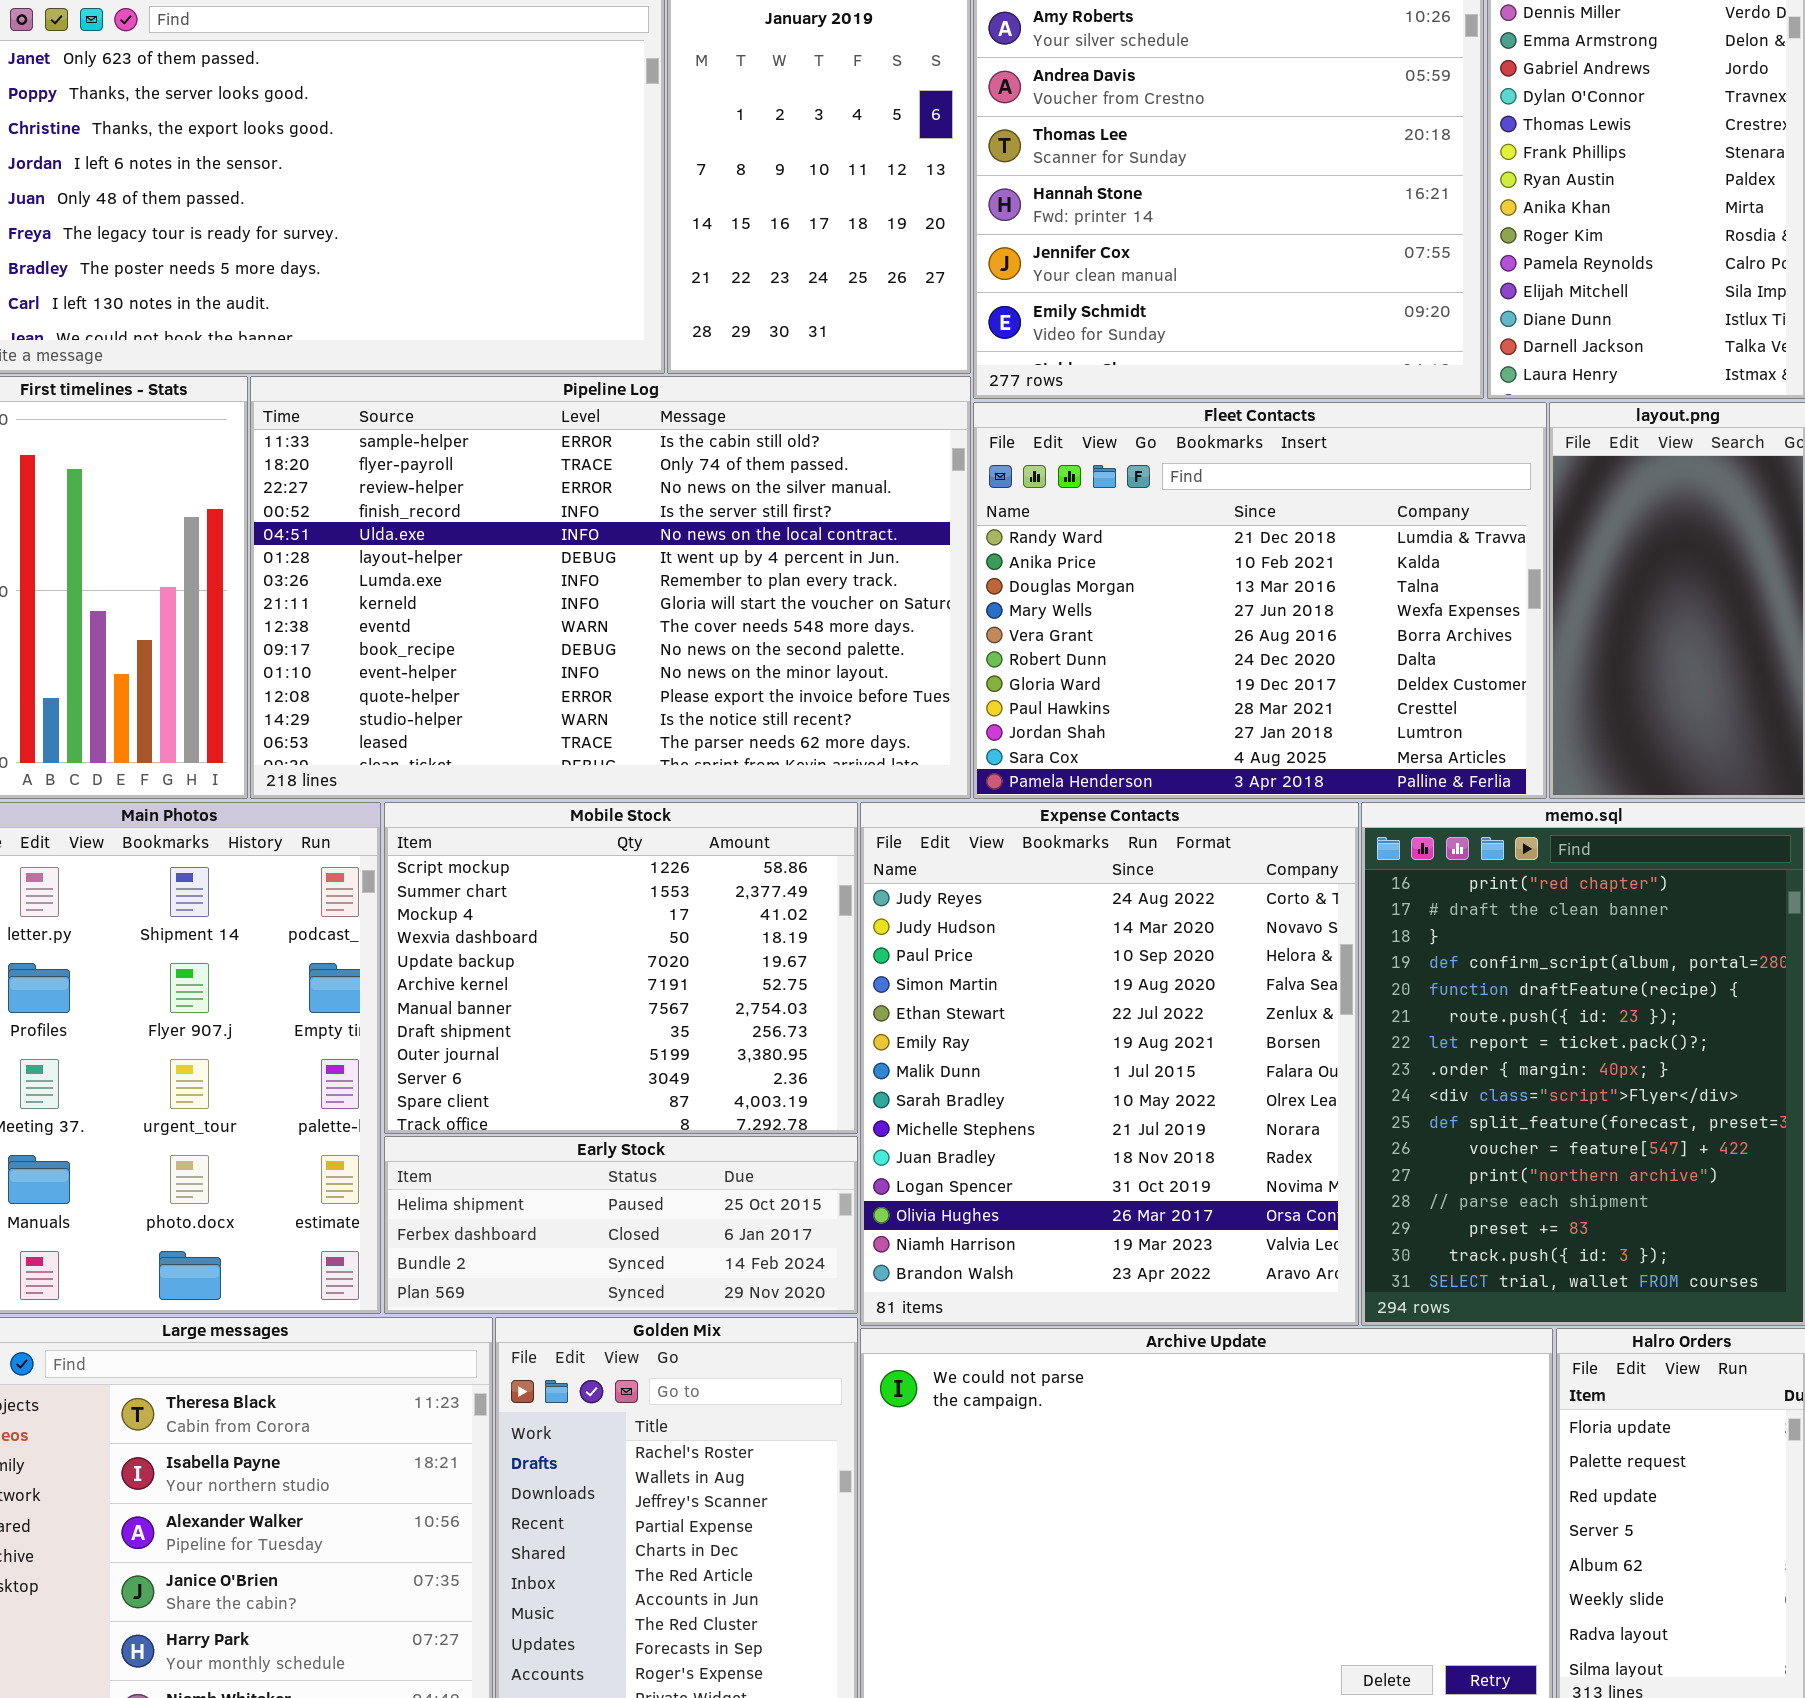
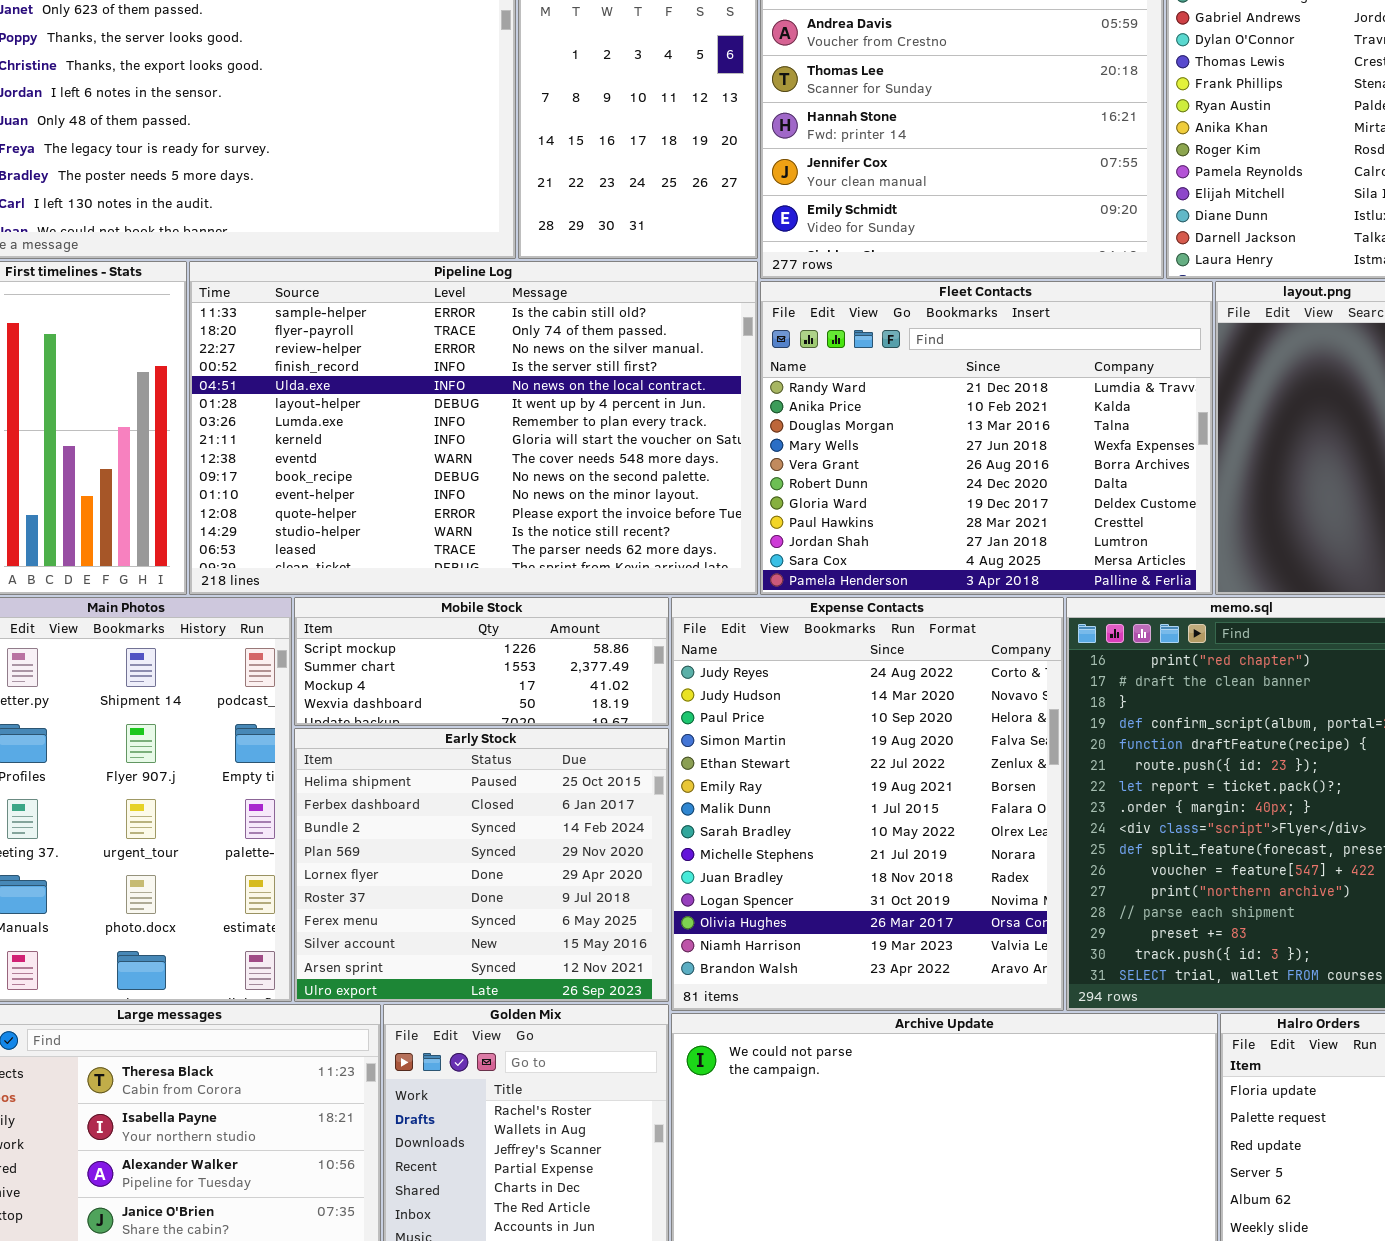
Mobile Stock: [384,802,858,1134] -> [294,597,669,726], resized
Early Stock: [384,1136,858,1314] -> [294,728,669,1002], resized

